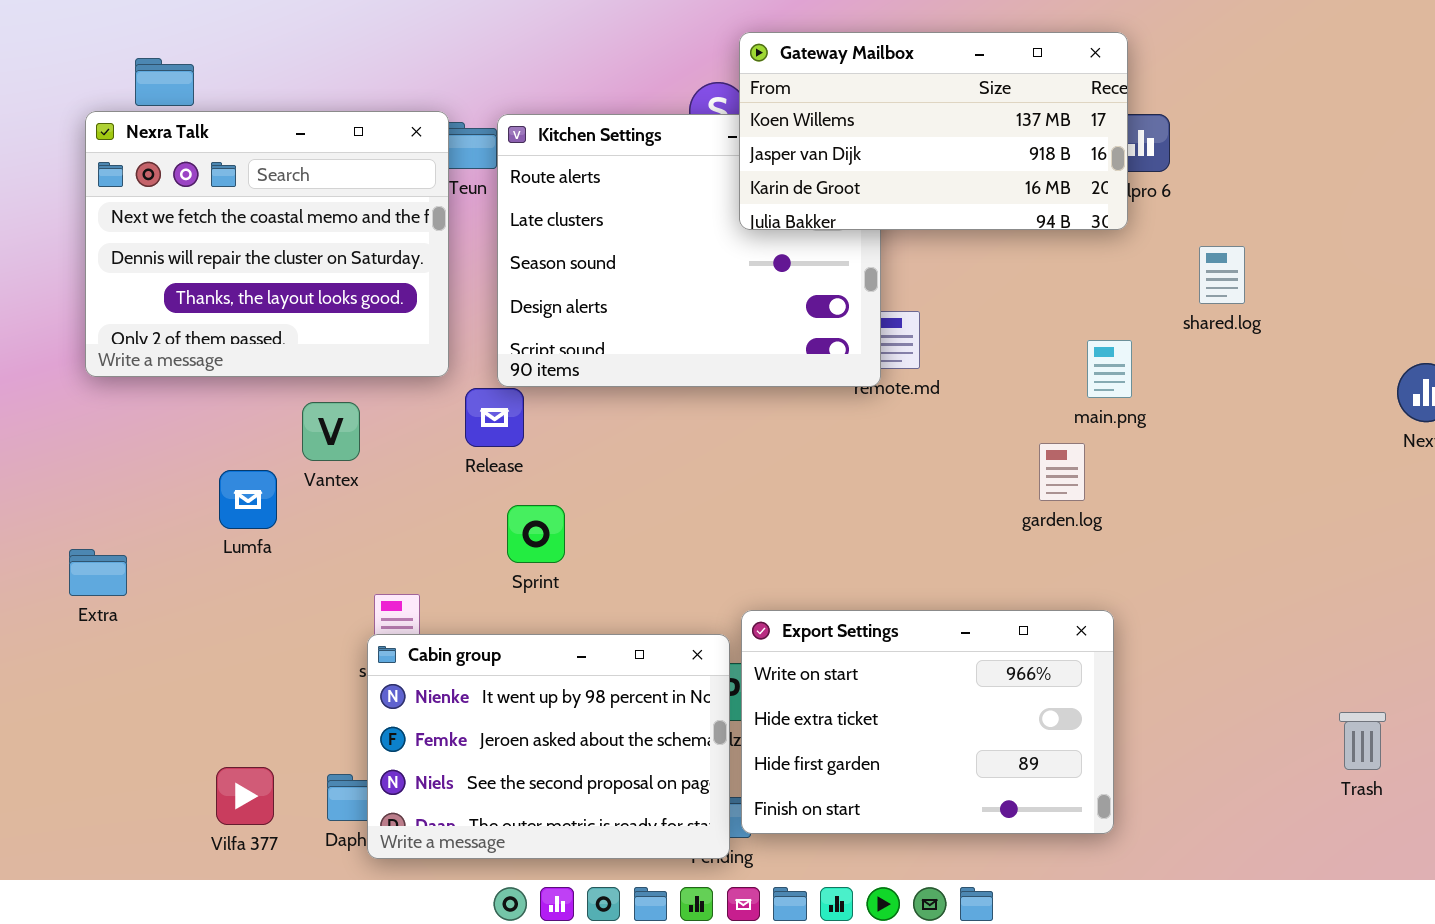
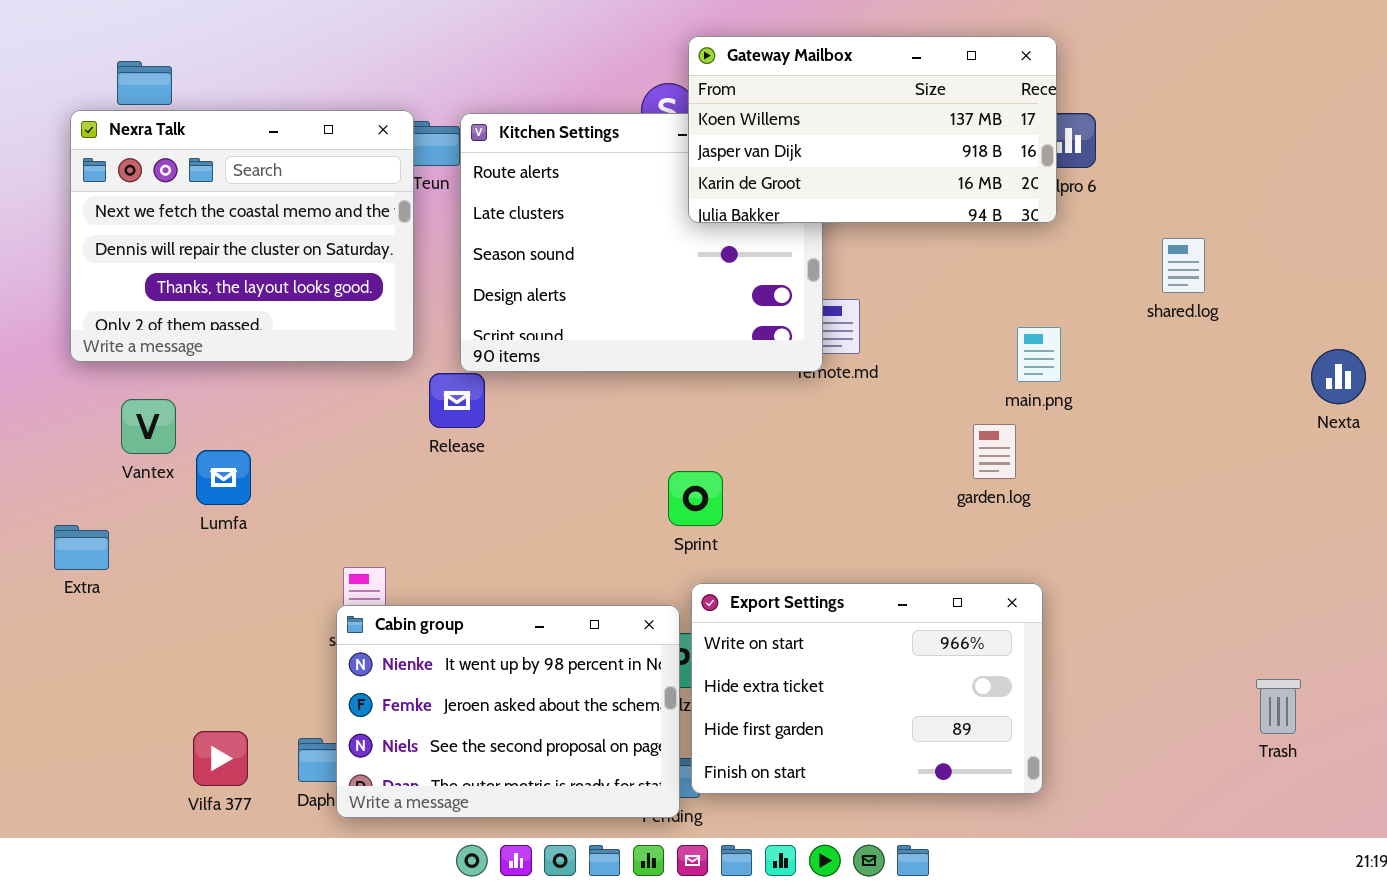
shared.log: [1199,246,1245,304] -> [1162,238,1205,293], moved
Vantex: [302,402,360,461] -> [121,399,176,454], moved
Sprint: [507,505,565,563] -> [668,471,723,526], moved

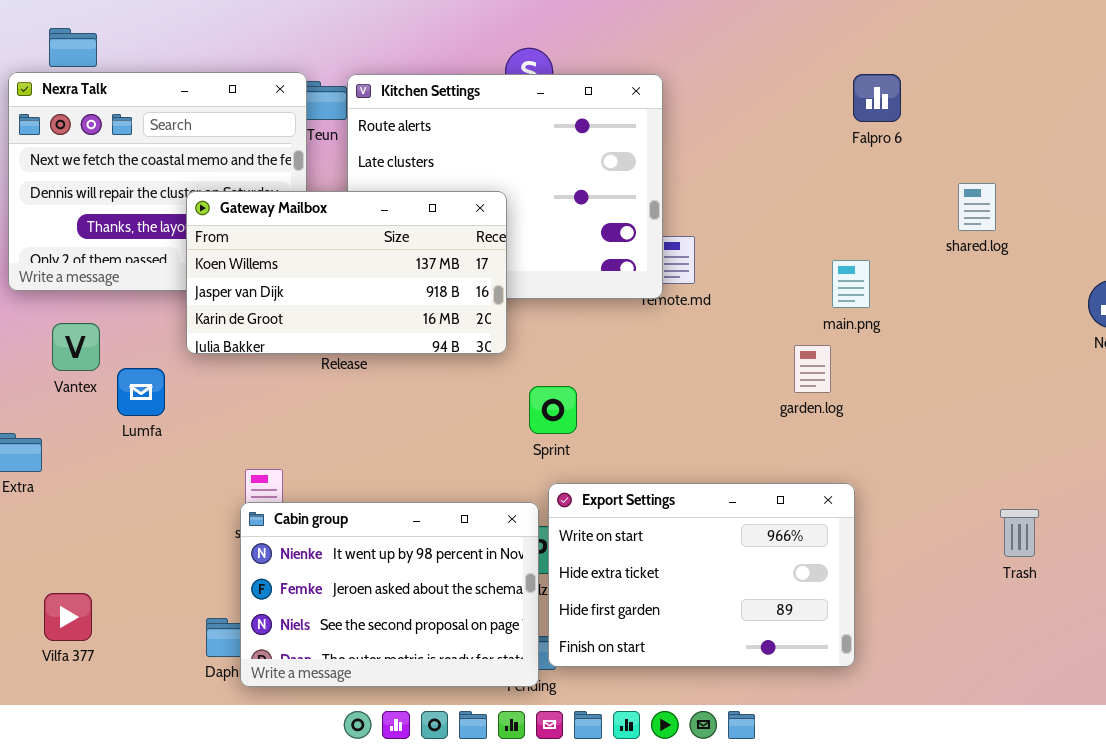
Gateway Mailbox: [688,36,1057,223] -> [186,191,507,354], moved
Trash: [1256,679,1301,734] -> [1000,509,1039,557], moved
Vilfa 377: [193,731,248,786] -> [44,593,92,641], moved

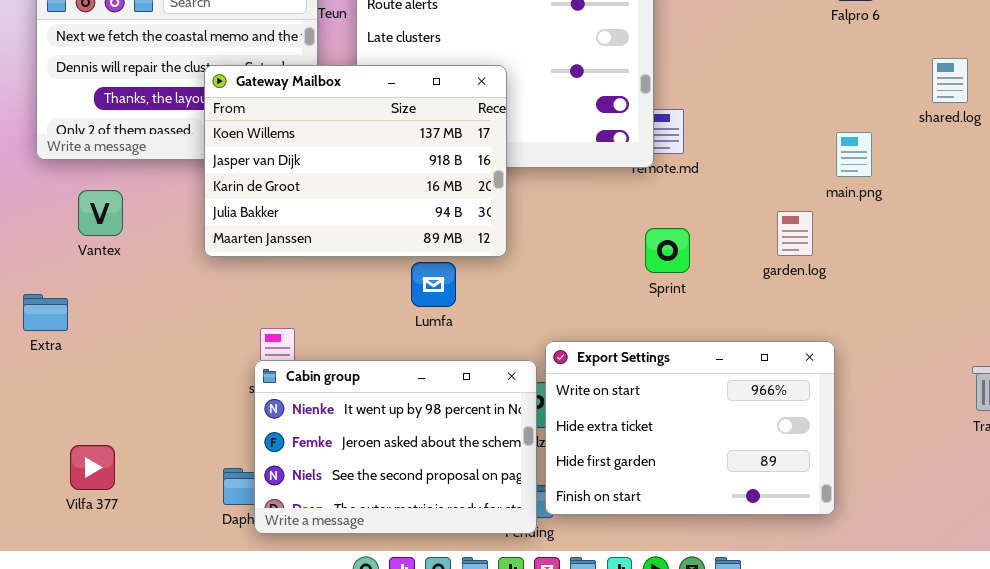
Gateway Mailbox: [186,191,507,354] -> [204,65,507,257], resized
main.png: [832,260,870,308] -> [836,132,872,177], moved
Lumfa: [117,368,165,416] -> [411,262,456,307], moved
Sprint: [529,386,577,434] -> [645,228,690,273], moved

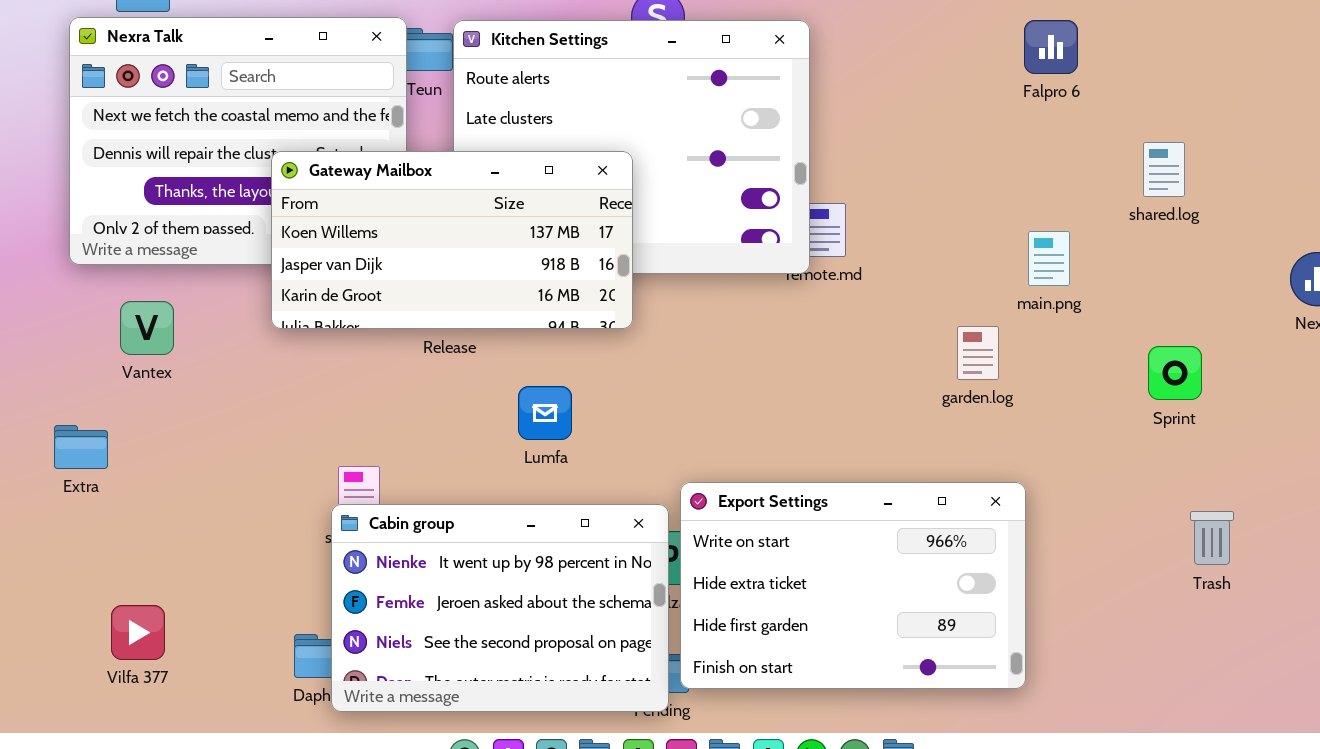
Gateway Mailbox: [204,65,507,257] -> [271,151,633,329], resized
Sprint: [645,228,690,273] -> [1148,346,1202,400], moved

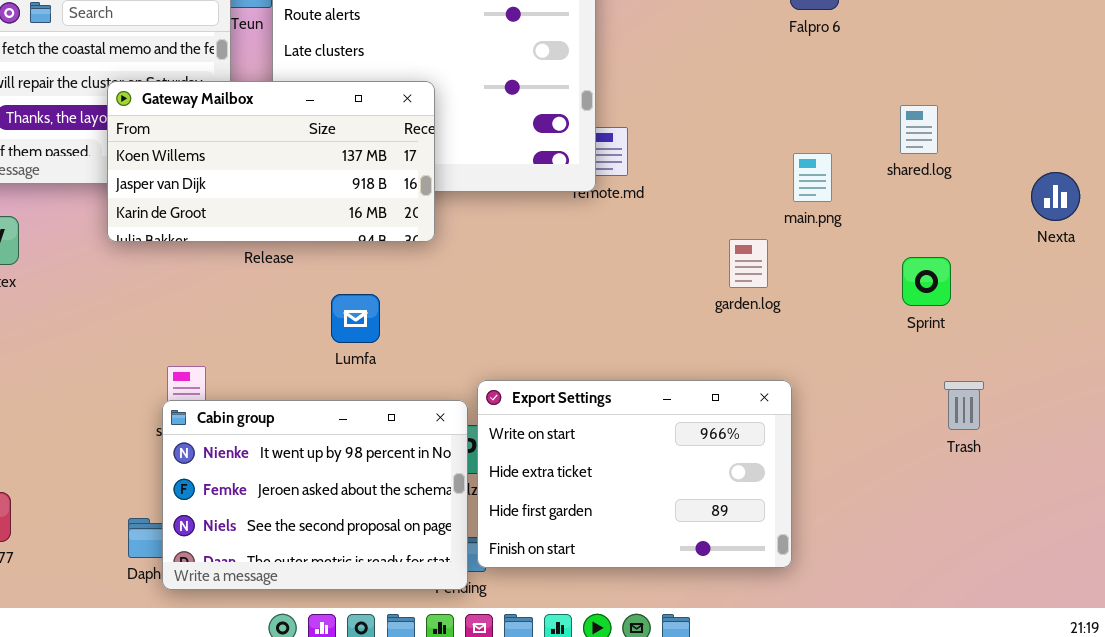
shared.log: [1143,142,1185,197] -> [900,105,938,154], moved
Trash: [1190,511,1234,565] -> [944,381,984,430], moved

